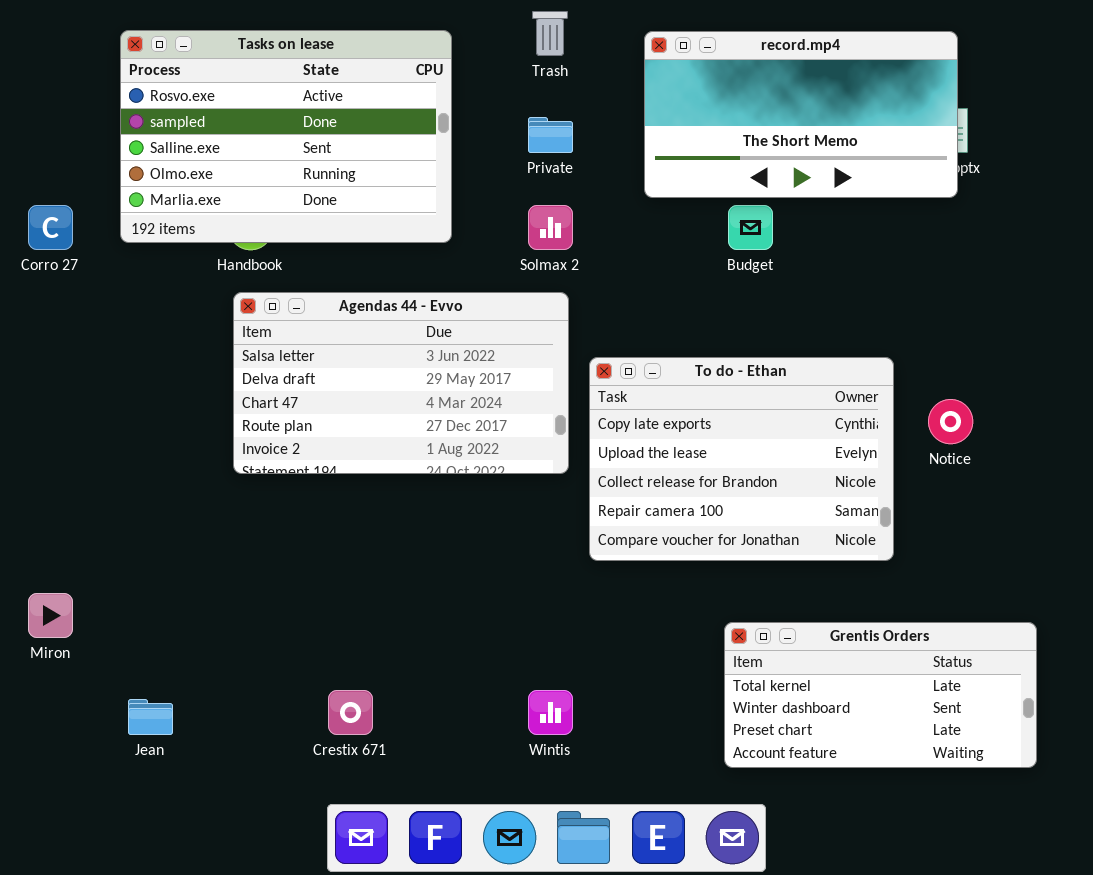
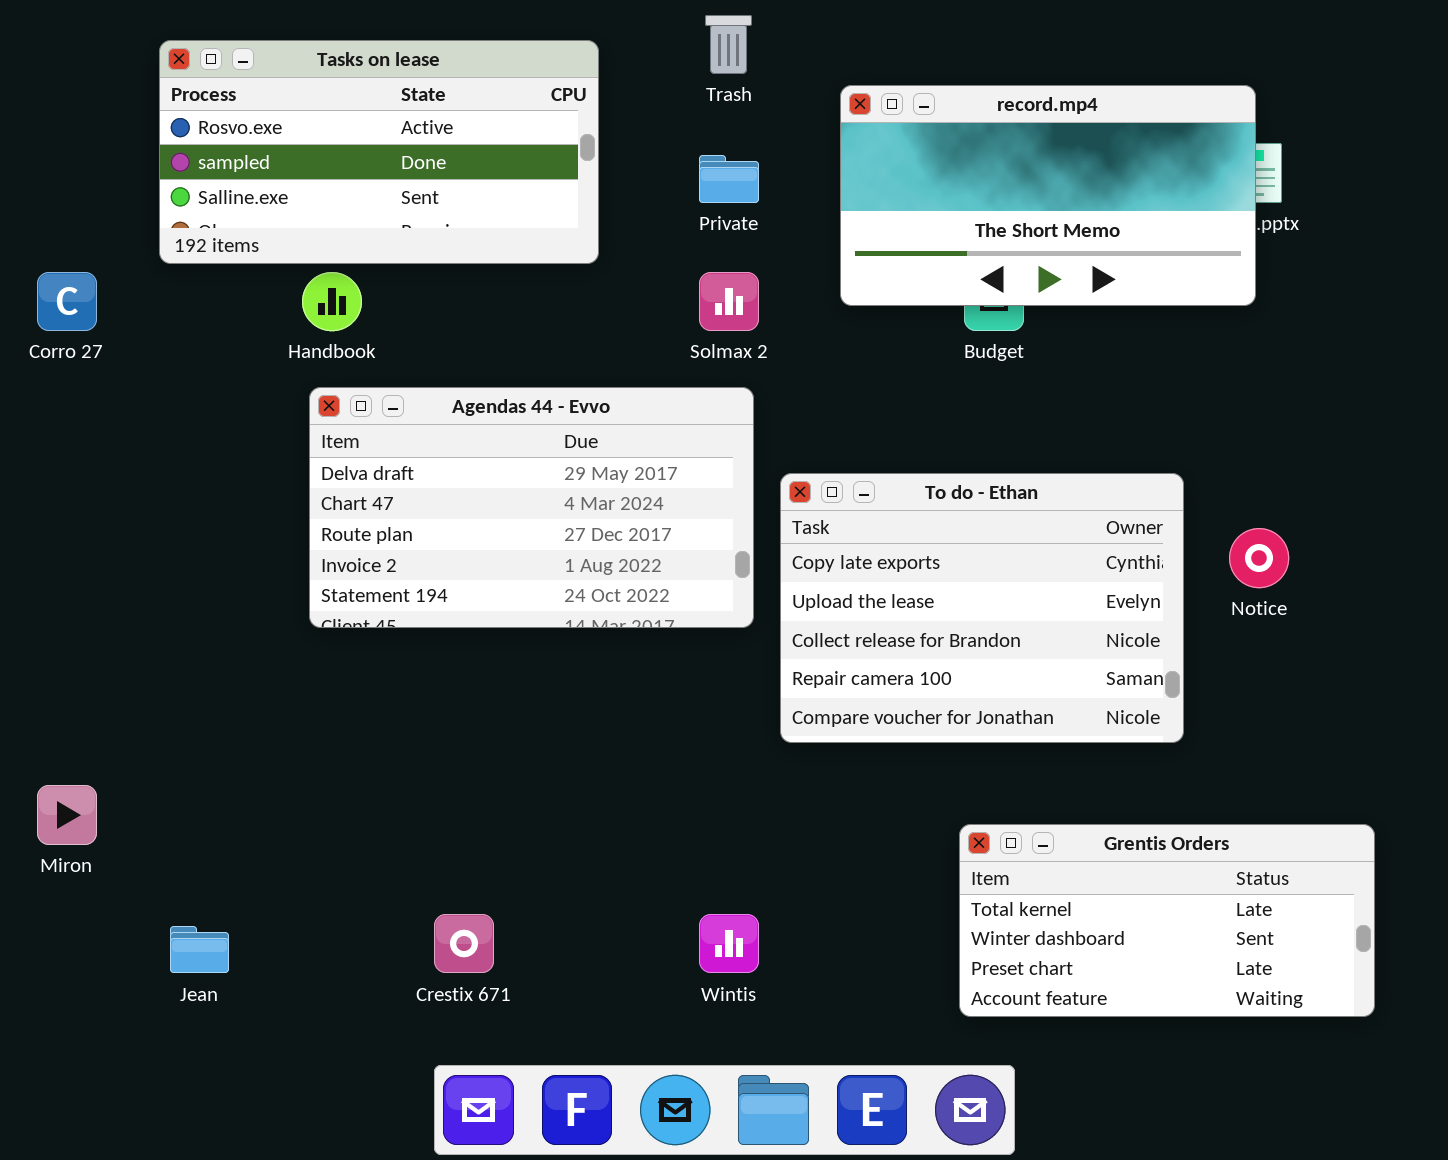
Tasks on lease: [120,30,452,243] -> [159,40,599,264], resized
record.mp4: [644,31,958,198] -> [840,85,1256,306], moved
Agendas 44 - Evvo: [233,292,569,474] -> [309,387,754,628], scrolled down 1 row

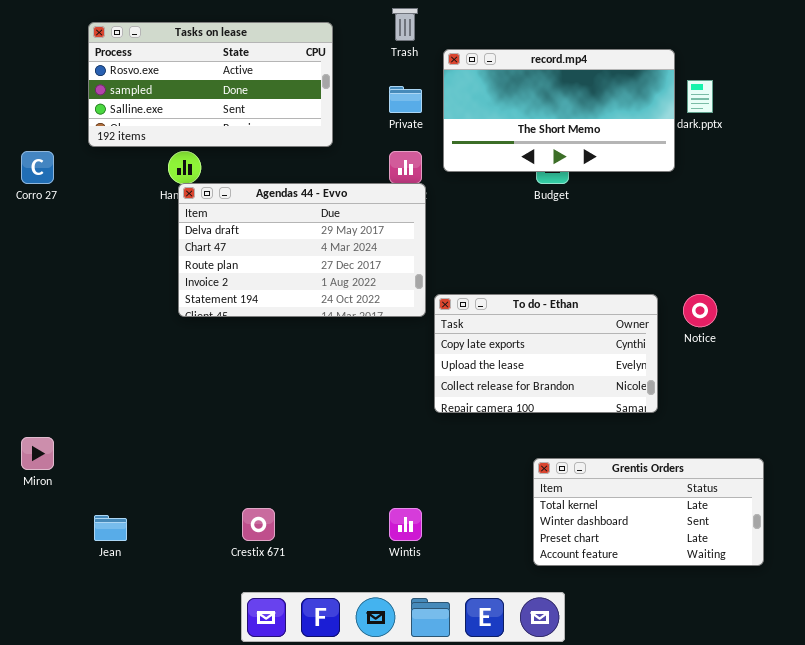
record.mp4: [840,85,1256,306] -> [443,49,675,172], moved
Agendas 44 - Evvo: [309,387,754,628] -> [178,183,426,317], moved
To do - Ethan: [780,473,1184,743] -> [434,294,658,413], resized

